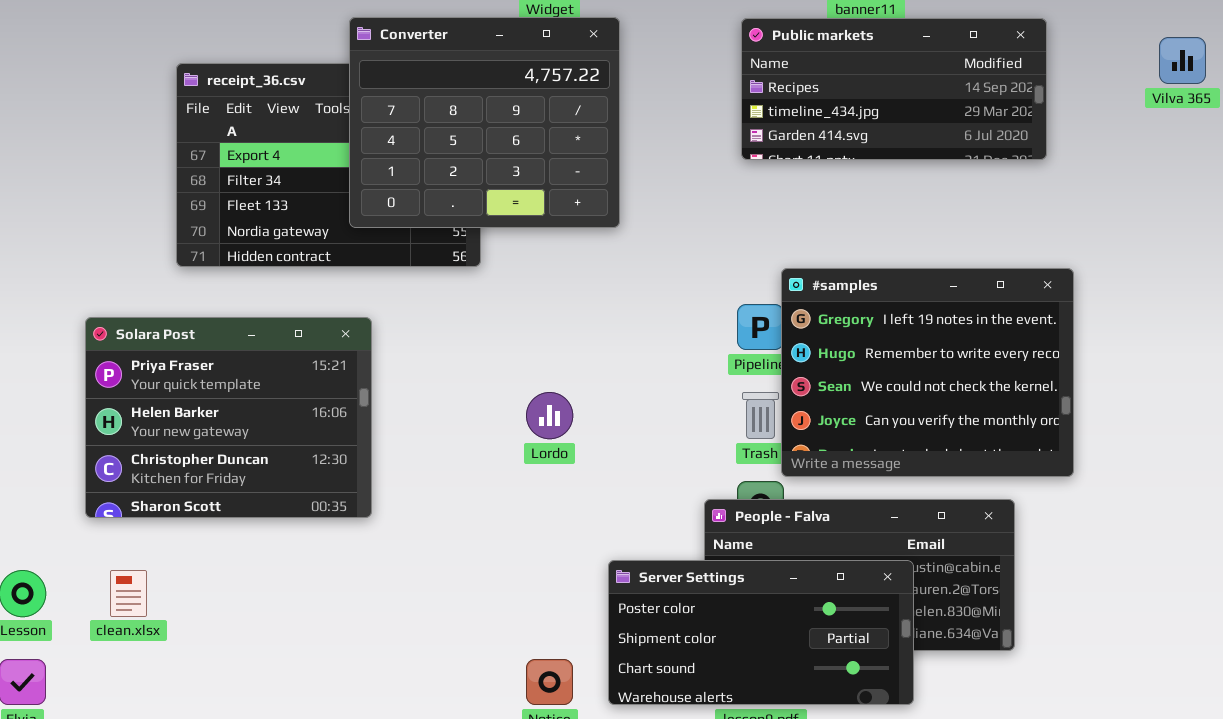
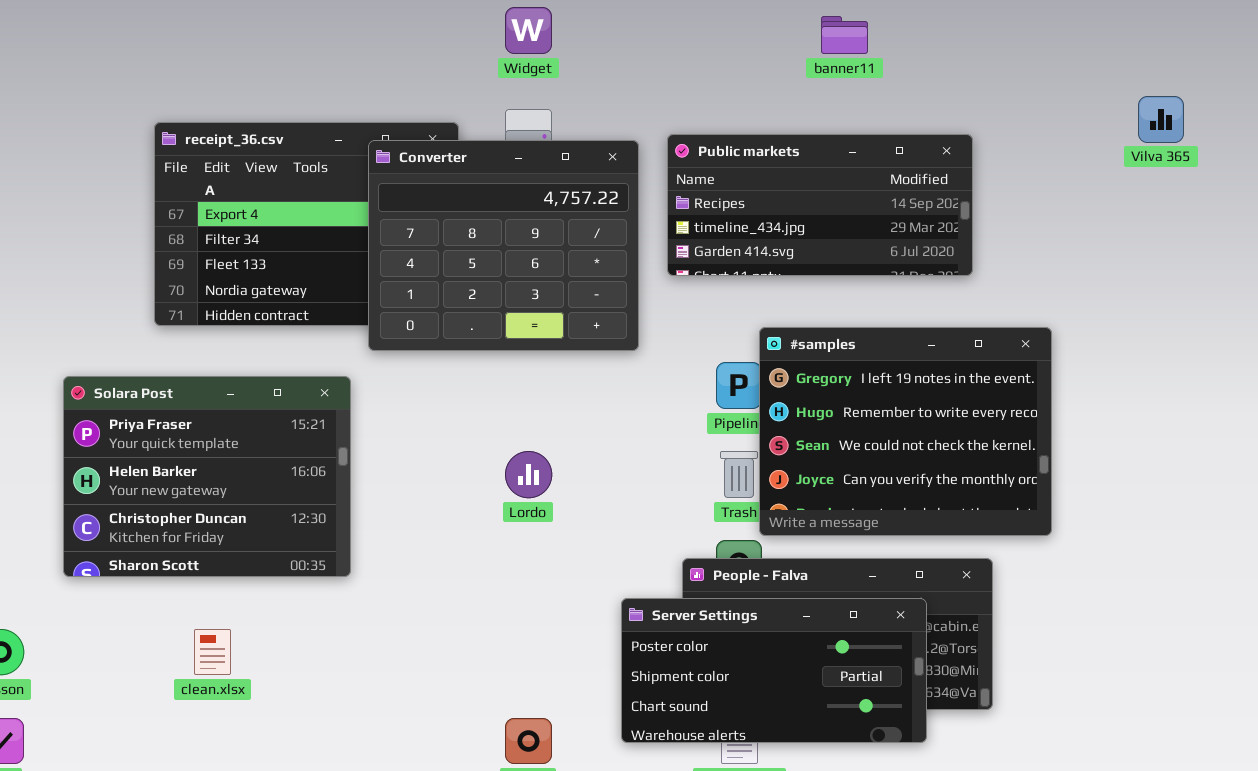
Converter: [349,17,620,228] -> [368,140,639,351], moved
Public markets: [741,18,1047,160] -> [667,134,973,276], moved
Server Settings: [608,560,914,705] -> [621,598,927,743], moved
clean.xlsx: [110,570,147,617] -> [194,629,231,675], moved

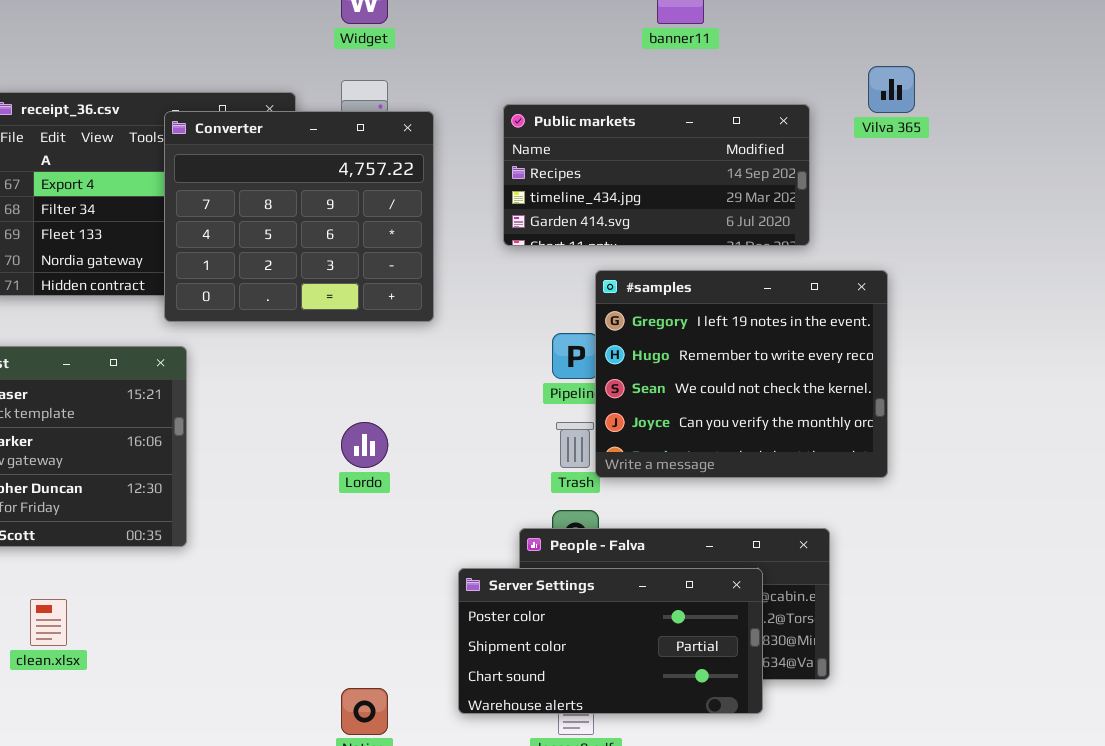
Vilva 365: [1138,96,1184,143] -> [868,66,915,113], moved
Converter: [368,140,639,351] -> [164,111,434,322], moved
#samples: [759,327,1052,536] -> [595,270,888,478], moved

